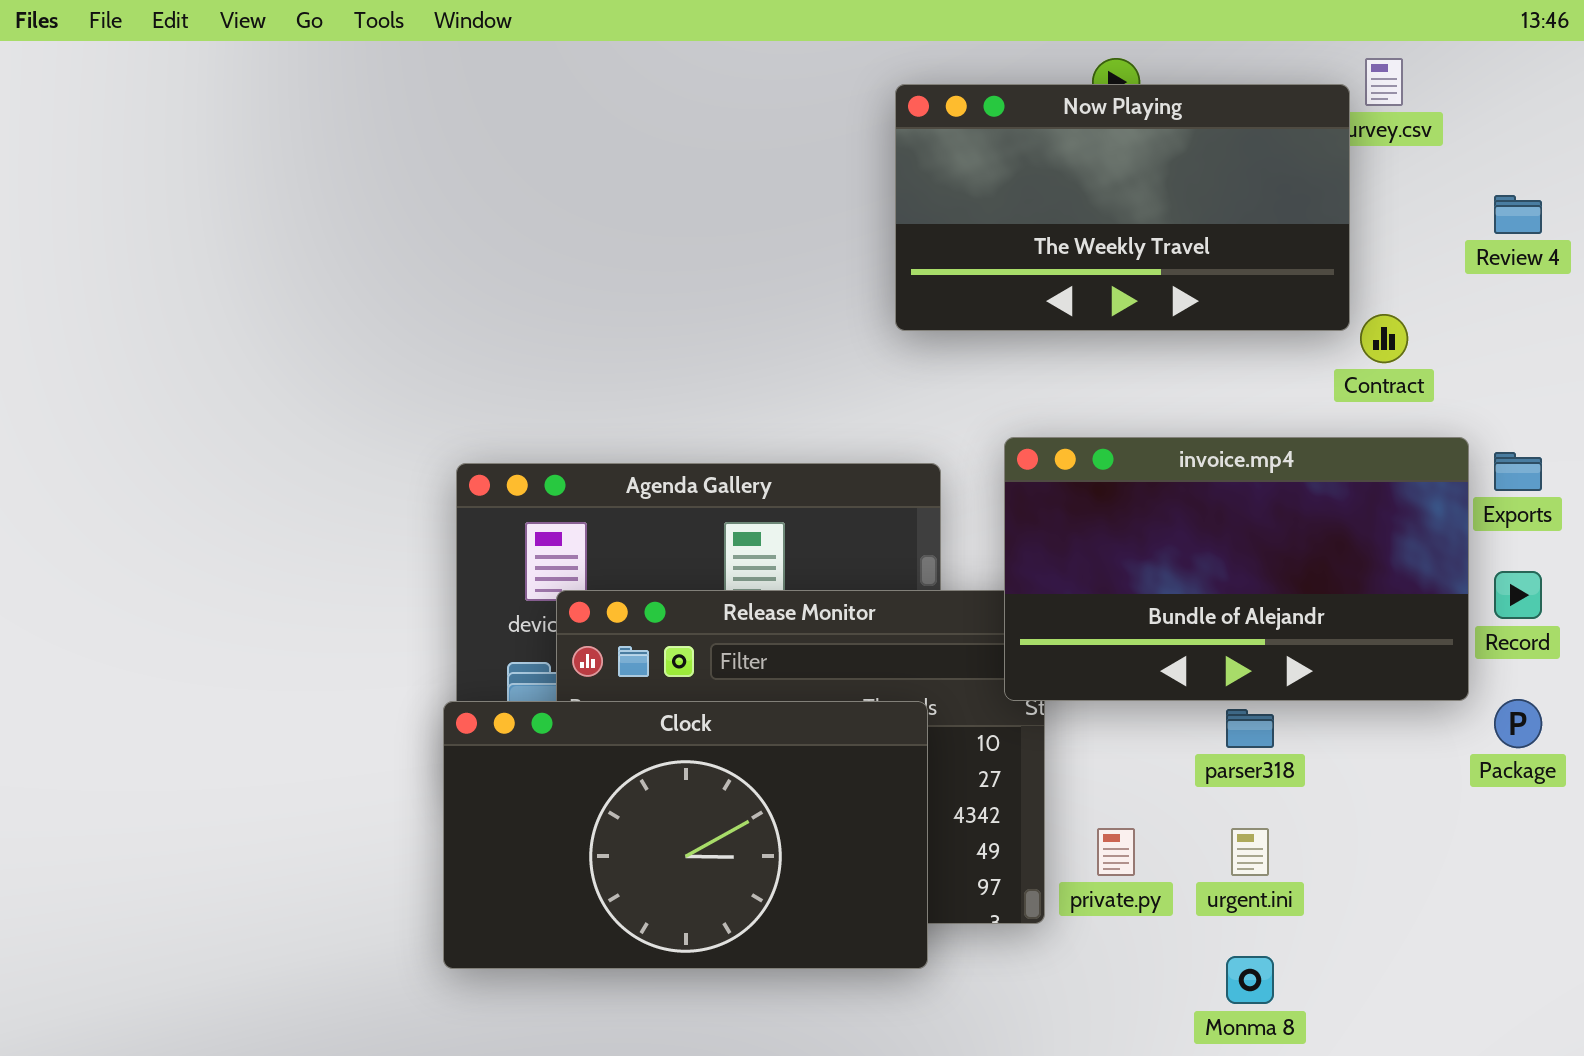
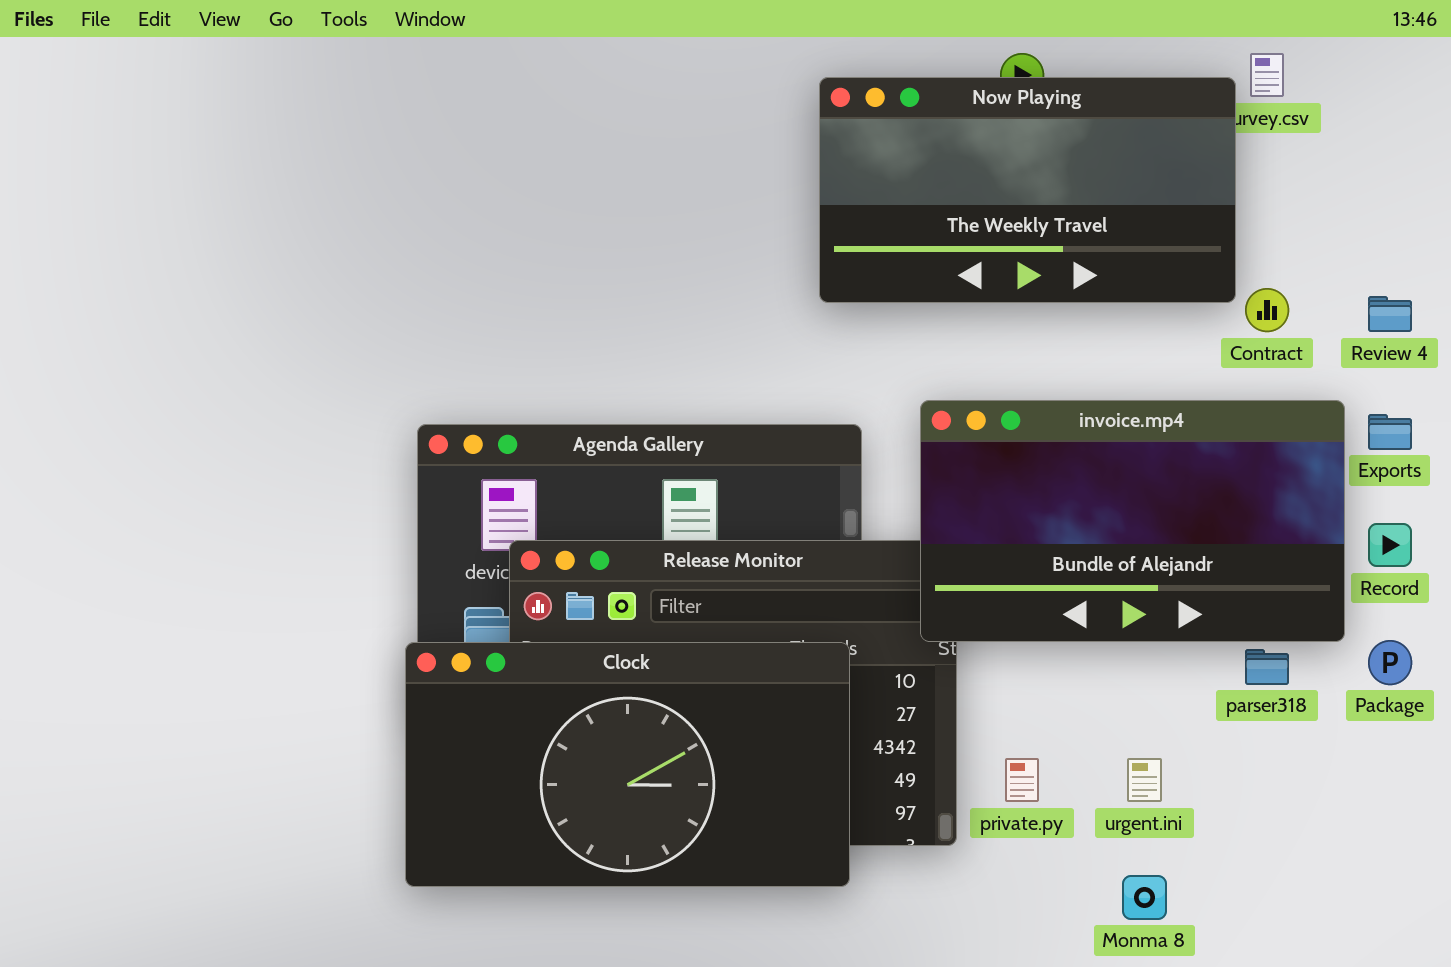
Review 4: [1494,195,1542,234] -> [1368,296,1412,332], moved
parser318: [1226,709,1274,748] -> [1245,649,1289,685], moved

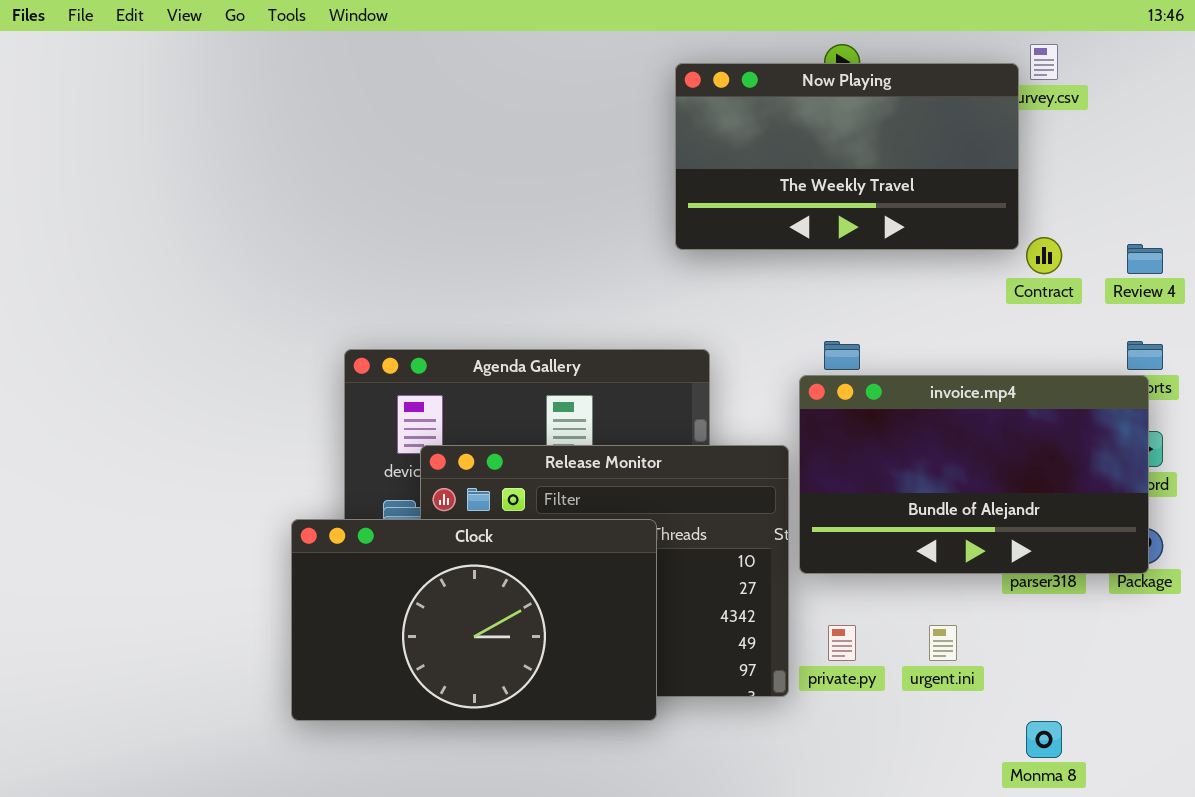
invoice.mp4: [920,400,1345,642] -> [799,375,1149,574], moved
Clock: [405,642,850,887] -> [291,519,657,721], moved
Monma 8: [1122,875,1167,920] -> [1026,721,1062,758], moved

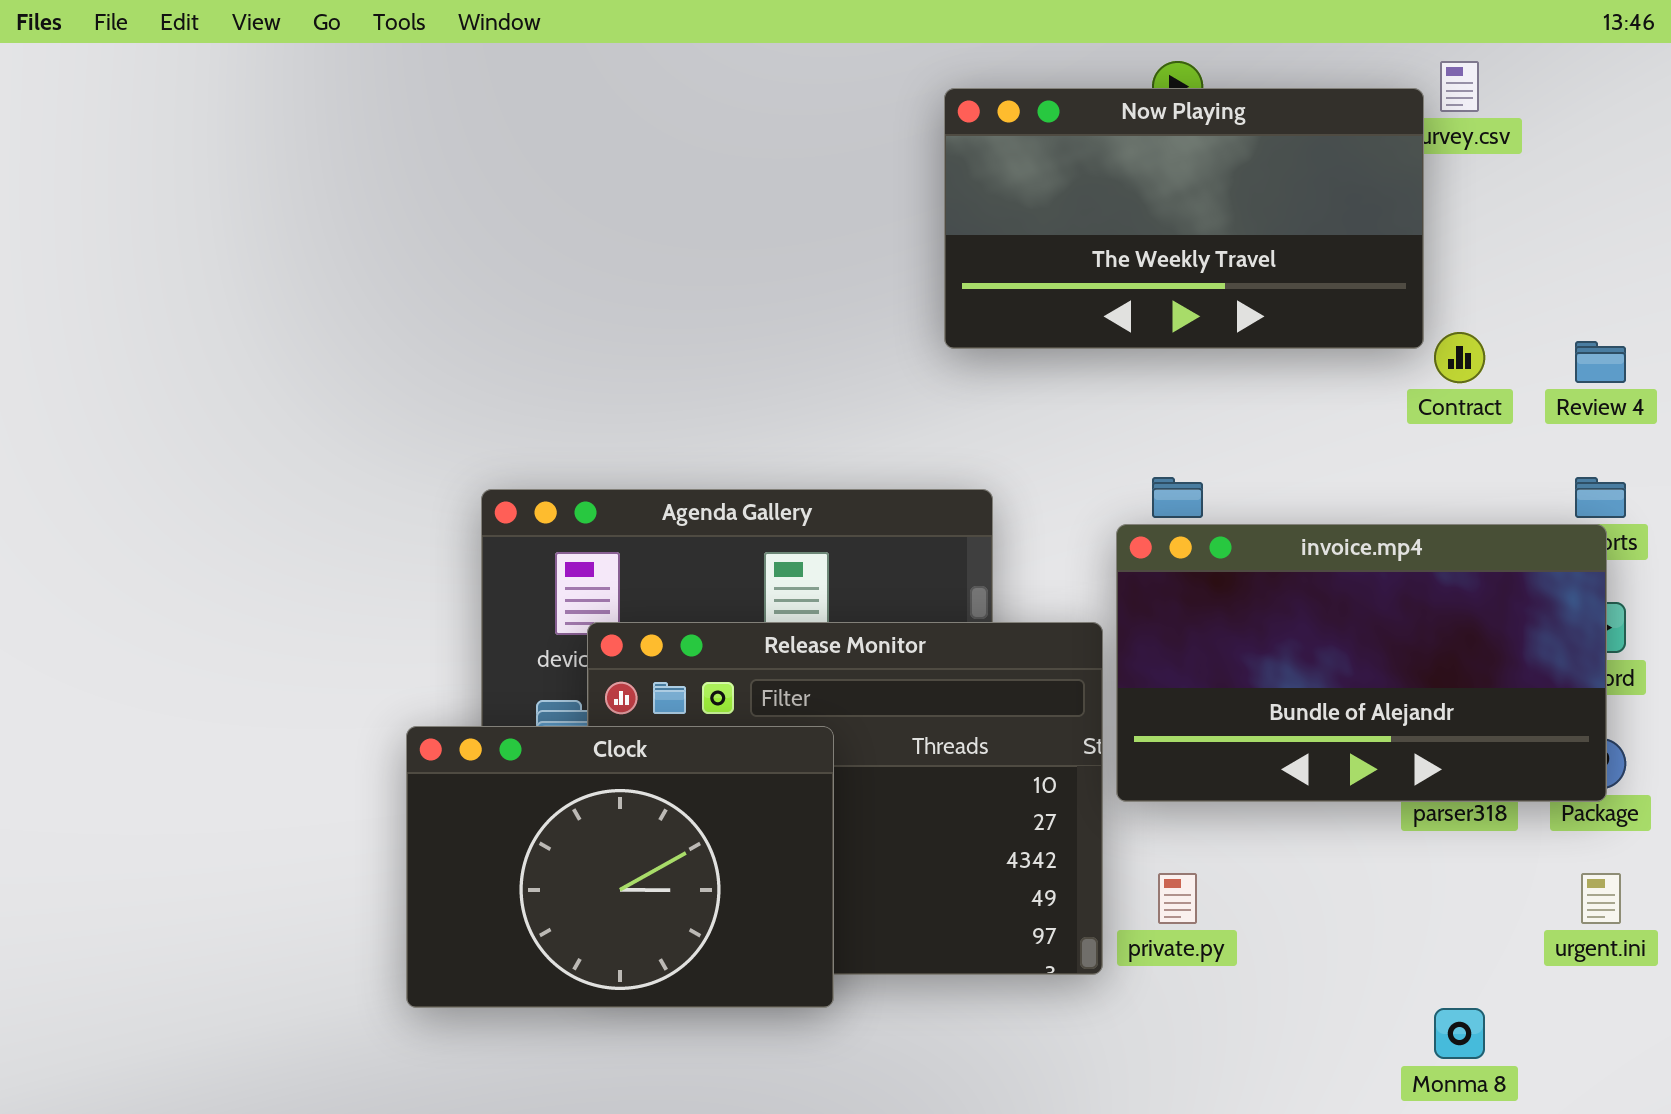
Clock: [291,519,657,721] -> [406,726,834,1008], resized
urgent.ini: [929,625,957,661] -> [1581,873,1621,924], moved

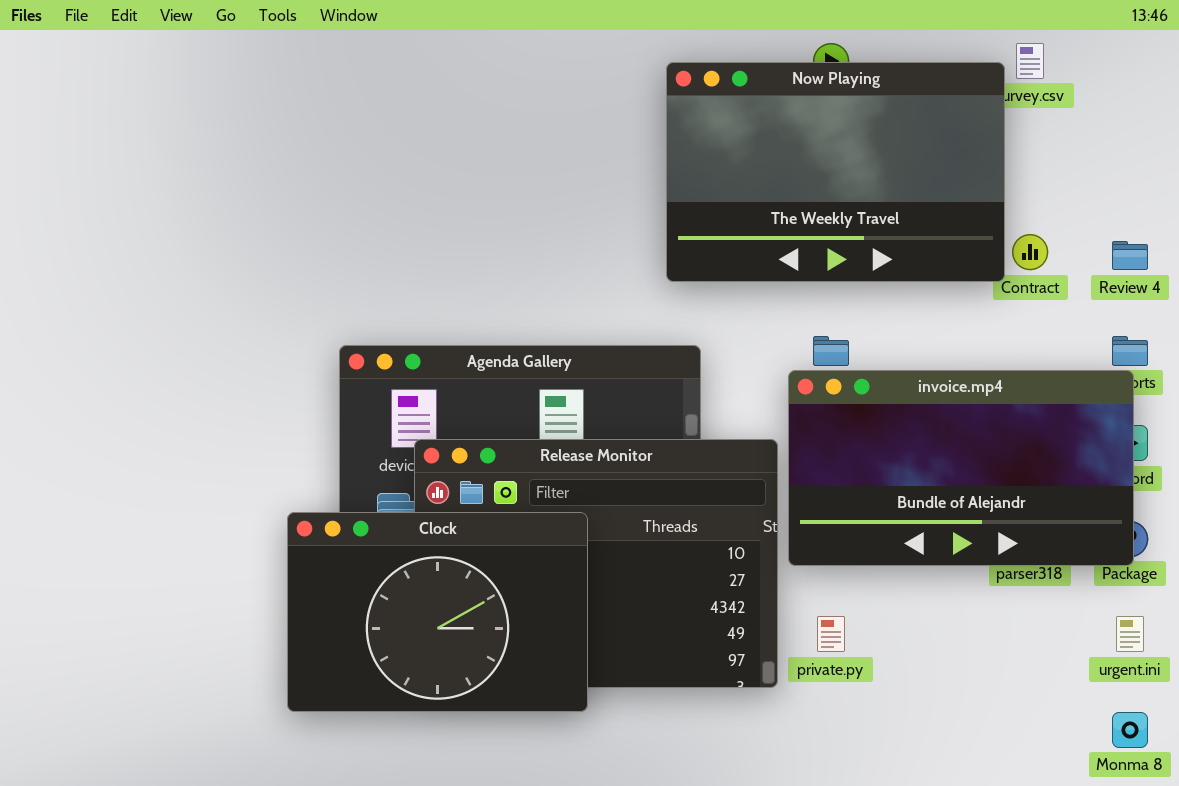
Now Playing: [944,88,1424,349] -> [666,62,1005,282], resized
Monma 8: [1434,1008,1485,1059] -> [1112,712,1148,748], moved

